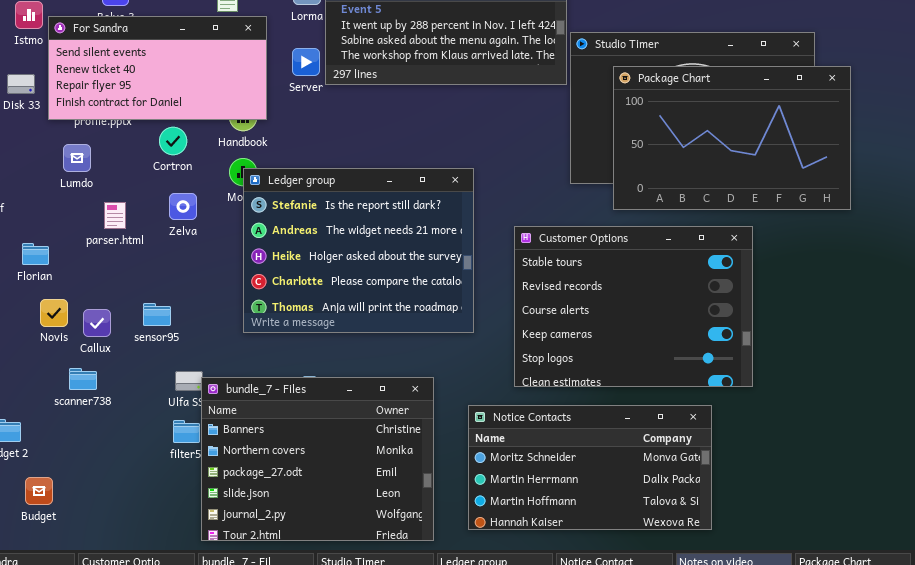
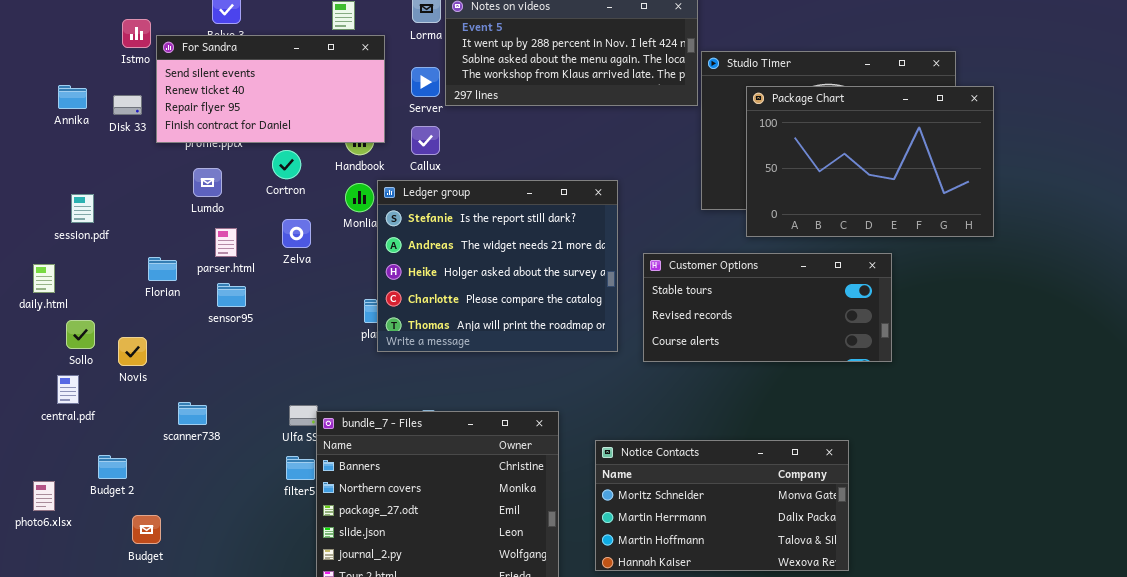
Lumdo: [63,144,91,172] -> [193,168,222,197], moved
Ledger group: [243,168,474,333] -> [377,180,618,352], moved
Customer Options: [514,226,753,387] -> [643,253,892,362], resized
Florian: [22,243,49,265] -> [148,257,177,281], moved
Novis: [40,299,68,327] -> [118,337,147,366], moved
sensor95: [143,303,171,326] -> [217,283,246,307], moved
Callux: [83,309,111,337] -> [411,126,440,155], moved

